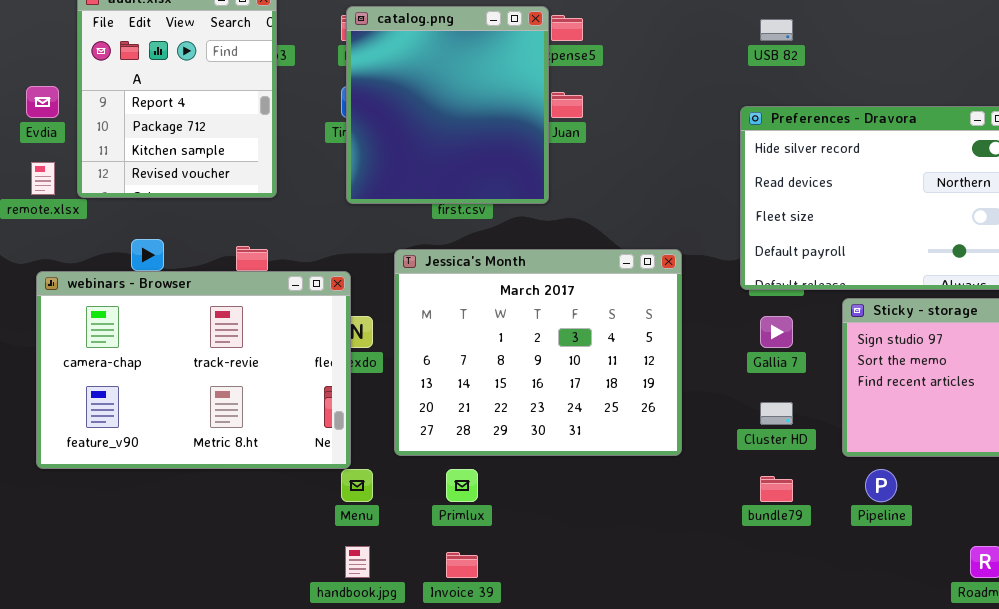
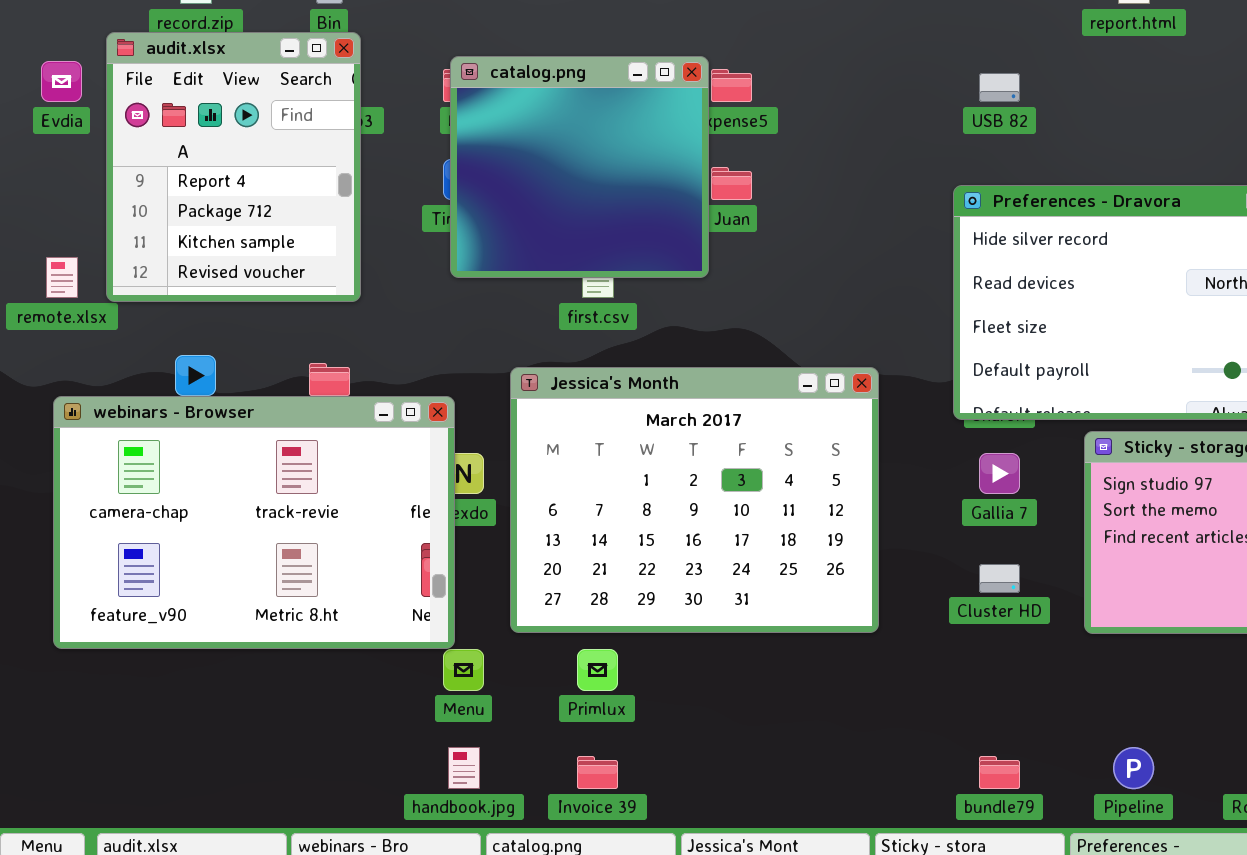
catalog.png: [346,6,549,204] -> [450,56,709,278], resized
Evdia: [26,86,59,118] -> [41,61,82,102], moved
Pipeline: [865,469,897,502] -> [1113,747,1154,789], moved
bundle79: [760,476,793,502] -> [979,756,1020,789], moved

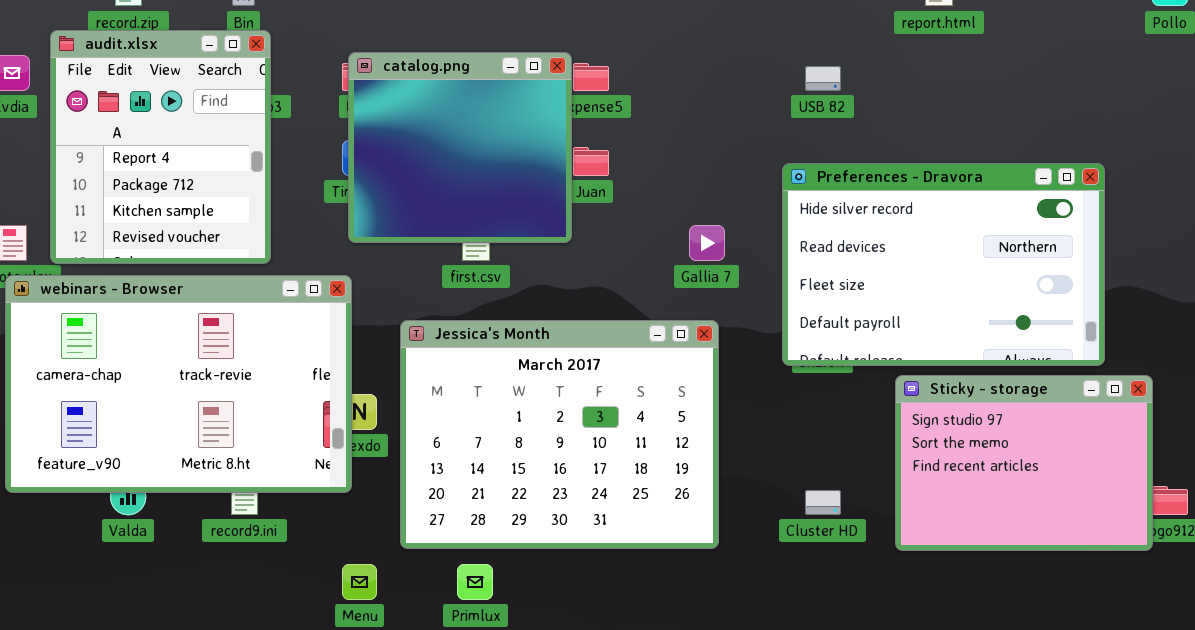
webinars - Browser: [53,396,455,649] -> [5,275,352,493], moved
Gallia 7: [979,453,1020,494] -> [689,225,725,261], moved

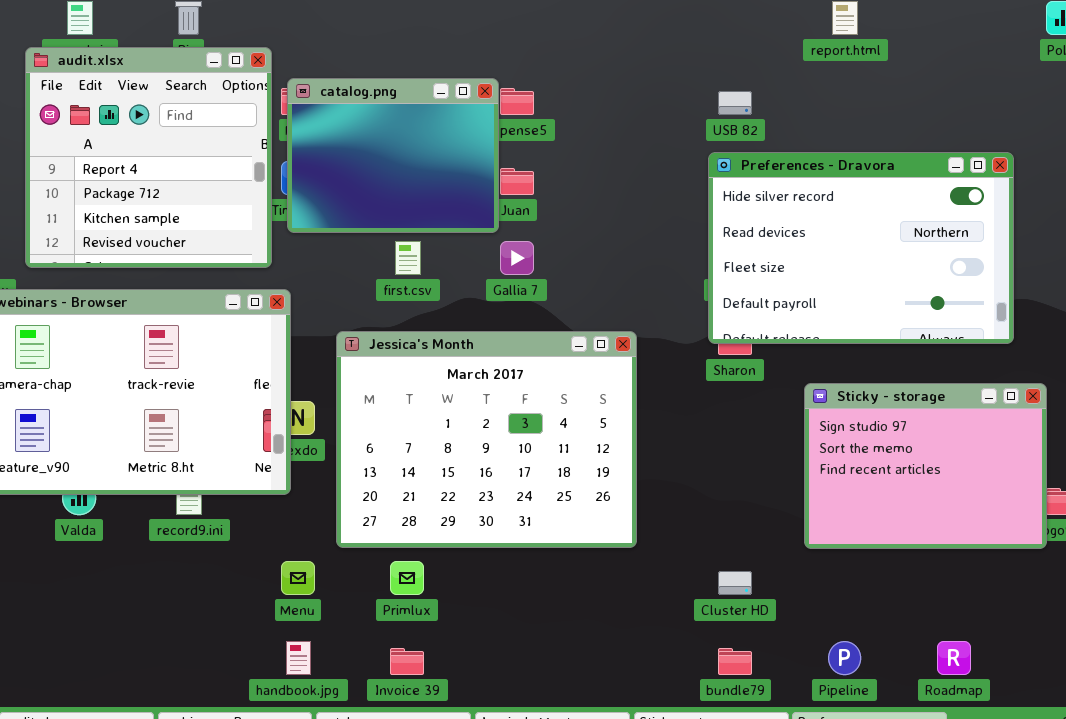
audit.xlsx: [50,30,271,264] -> [25,47,272,268], moved, resized
catalog.png: [348,52,572,243] -> [287,78,499,233], resized
Preferences - Dravora: [782,163,1105,366] -> [708,152,1014,344], moved
Gallia 7: [689,225,725,261] -> [500,241,534,275], moved
Cluster HD: [805,490,841,515] -> [718,571,752,595], moved

